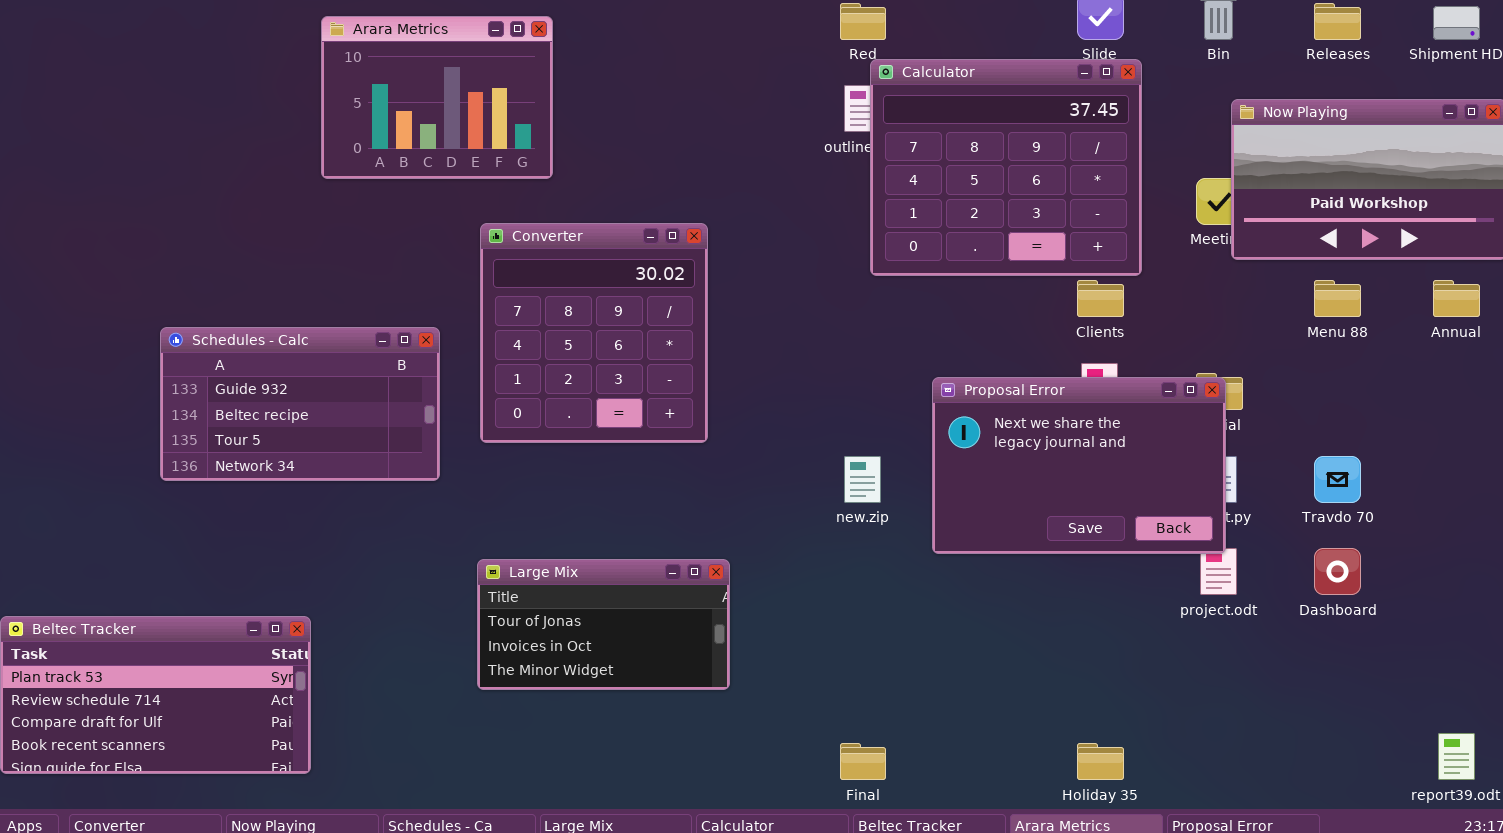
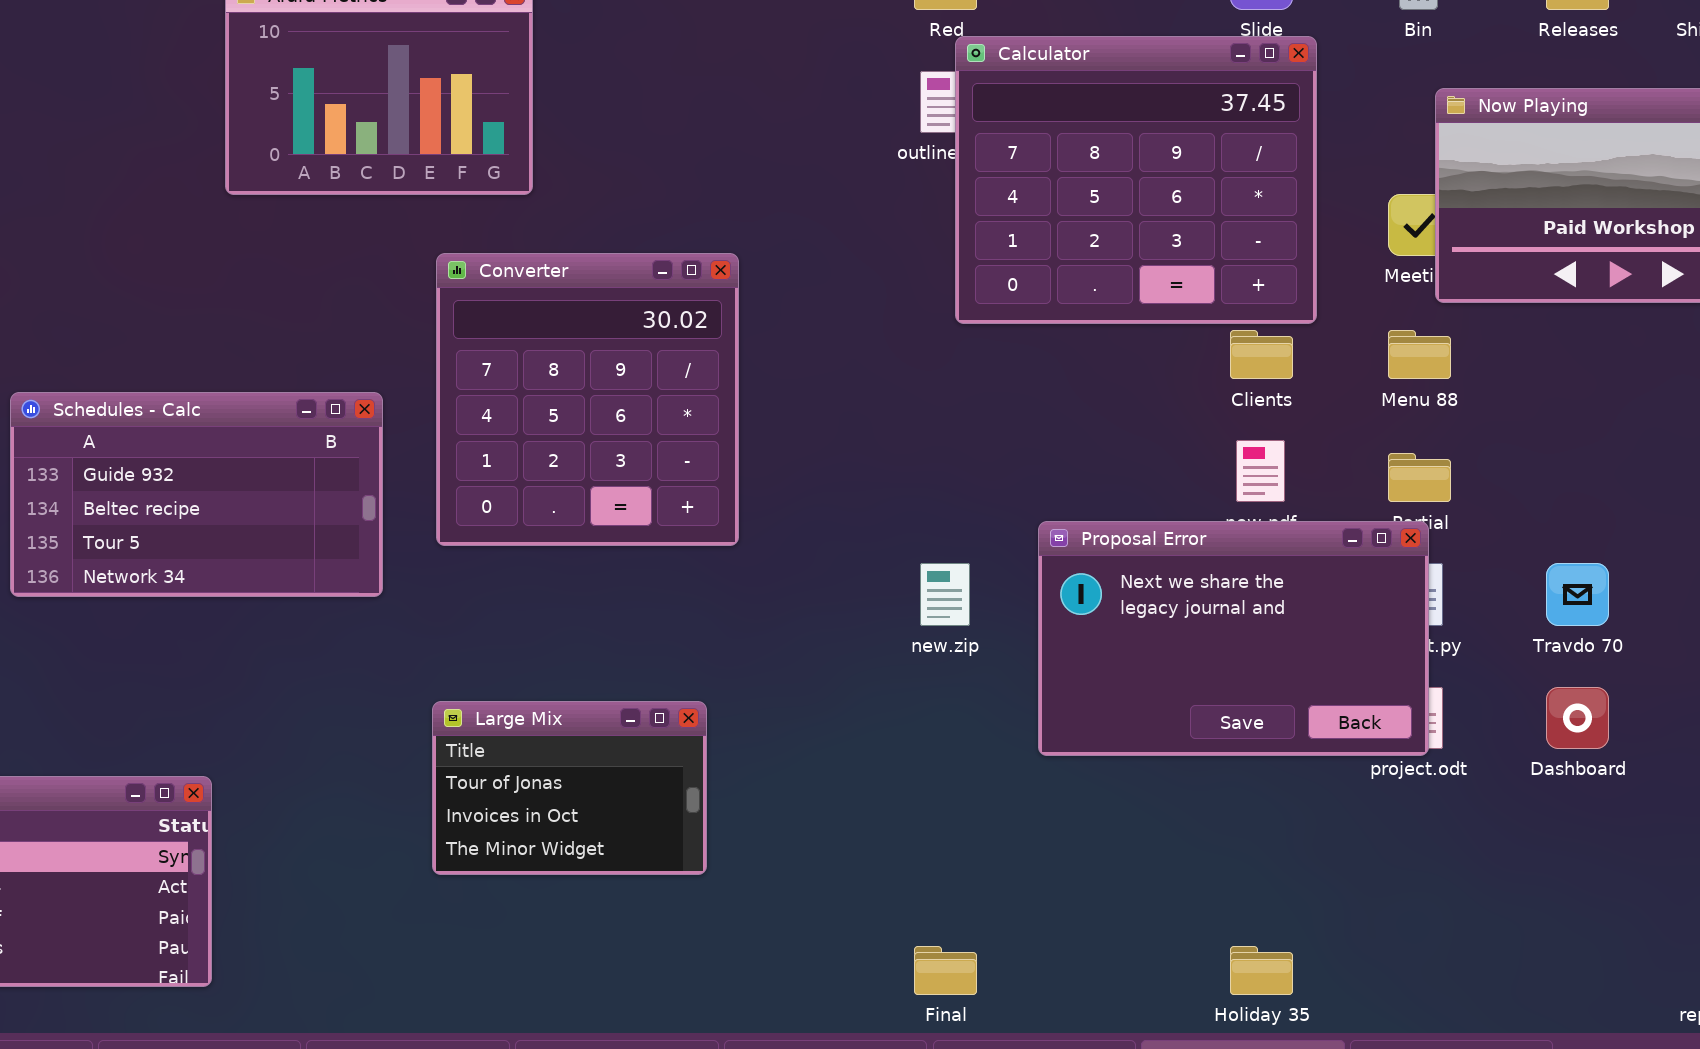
Menu 88: [1314,280,1361,317] -> [1388,330,1451,379], moved
Proposal Error: [932,377,1226,554] -> [1038,521,1429,756], moved
Large Mix: [477,559,730,690] -> [432,701,707,875], resized

